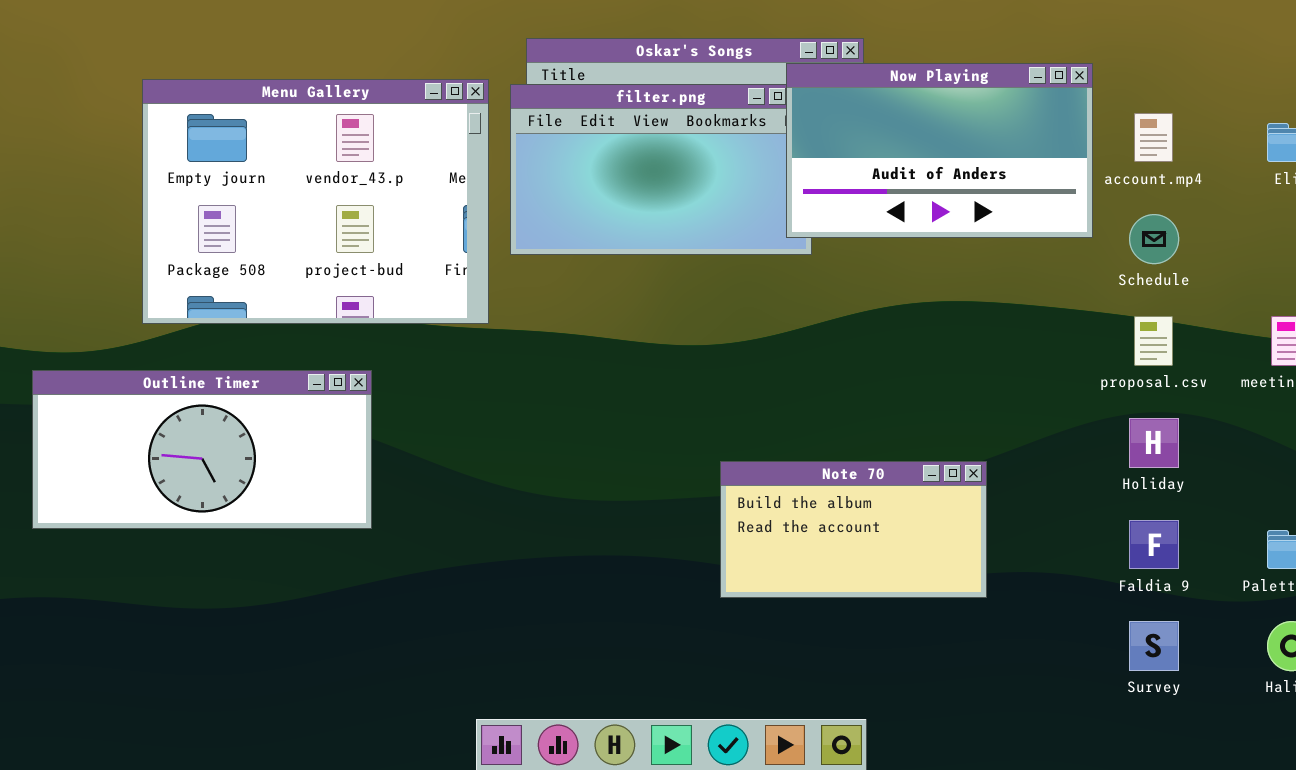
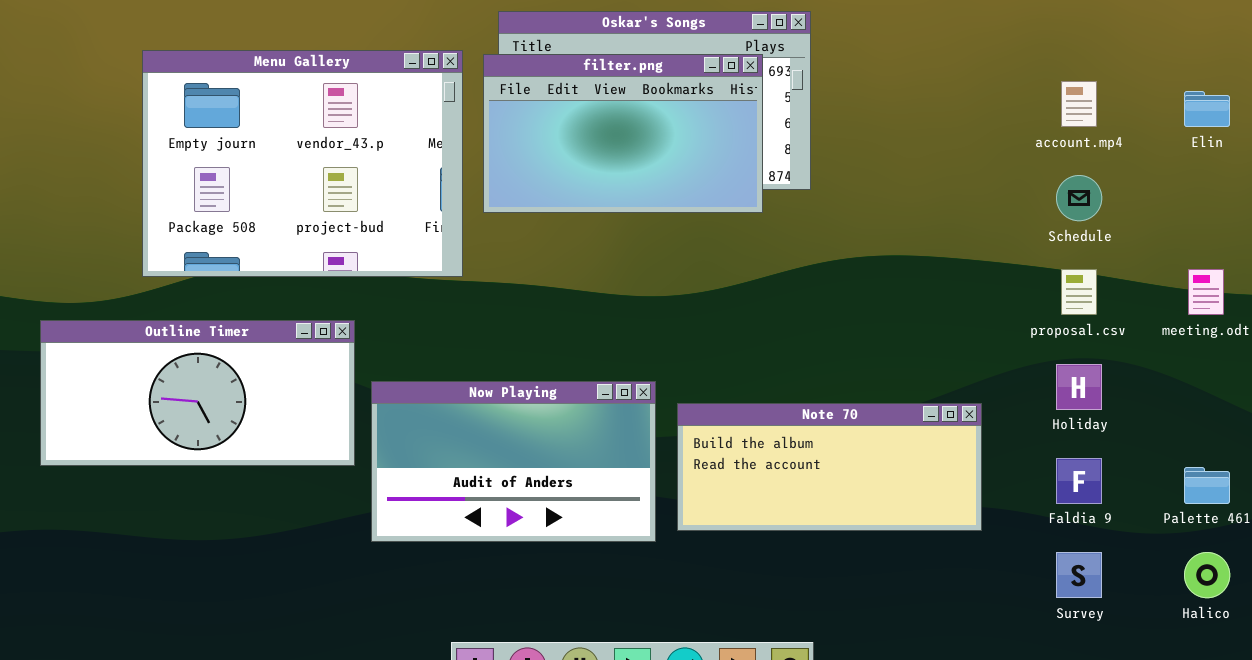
Now Playing: [786,63,1093,238] -> [371,381,656,542], moved
Note 70: [720,461,987,598] -> [677,403,982,531], resized

